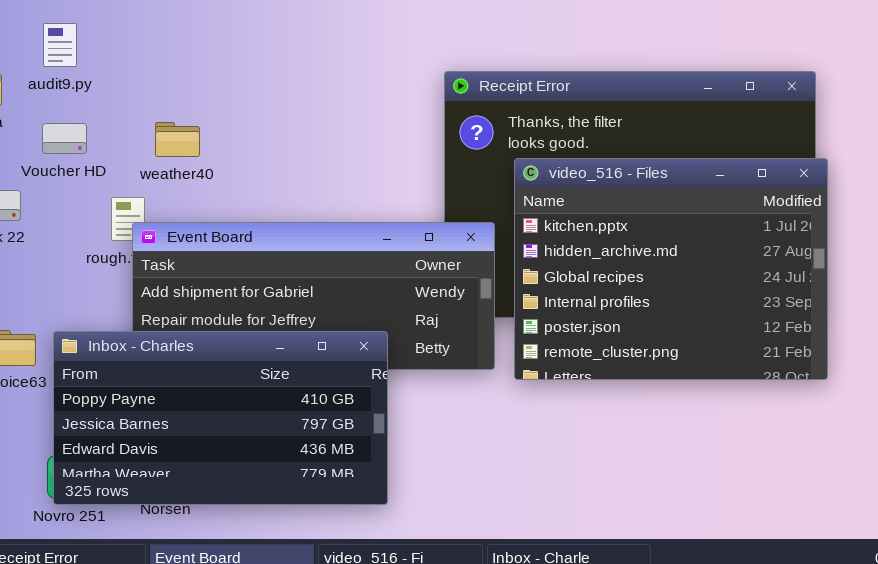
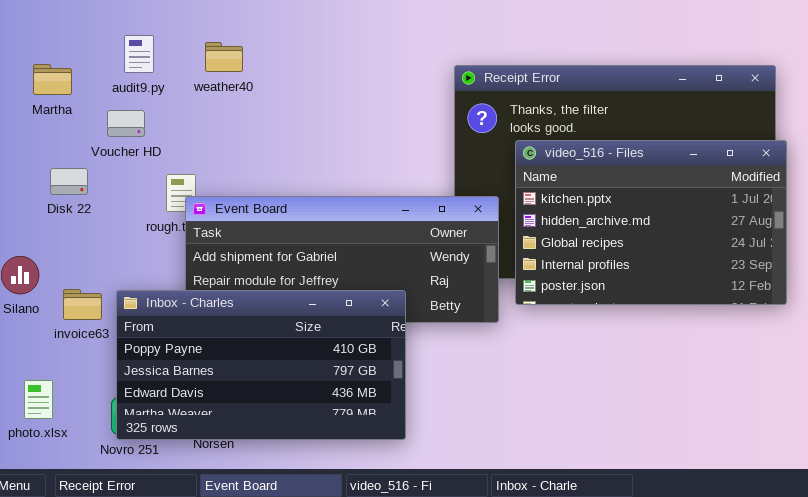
audit9.py: [43,23,77,67] -> [124,35,154,73], moved
weather40: [155,122,200,157] -> [205,42,243,72], moved
video_516 - Files: [514,158,828,380] -> [515,140,787,305], resized

